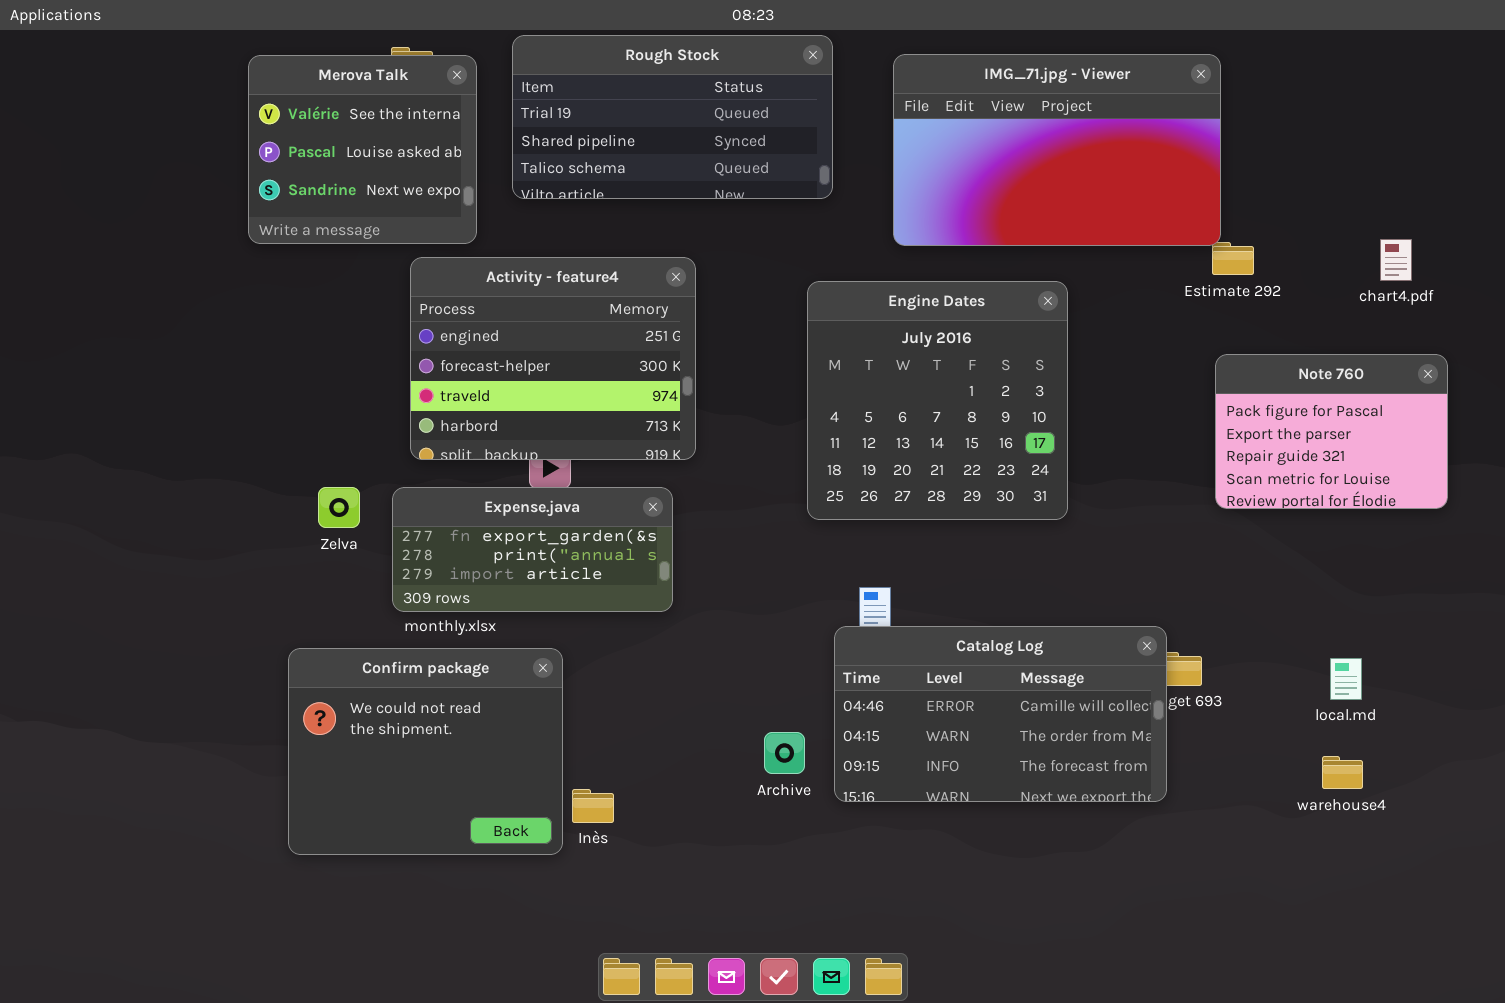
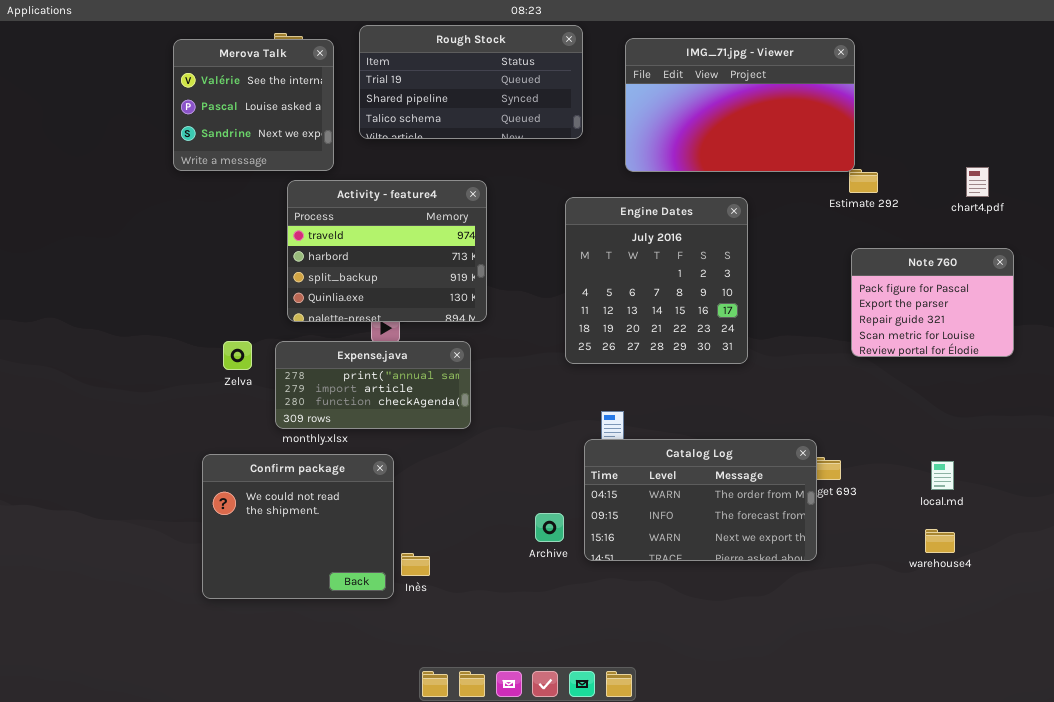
Activity - feature4: [410,257,696,460] -> [287,180,487,322], scrolled down 2 rows
Expense.java: [392,487,673,612] -> [275,341,471,429], scrolled down 1 row
Catalog Log: [834,626,1167,802] -> [584,439,817,561], scrolled down 1 row

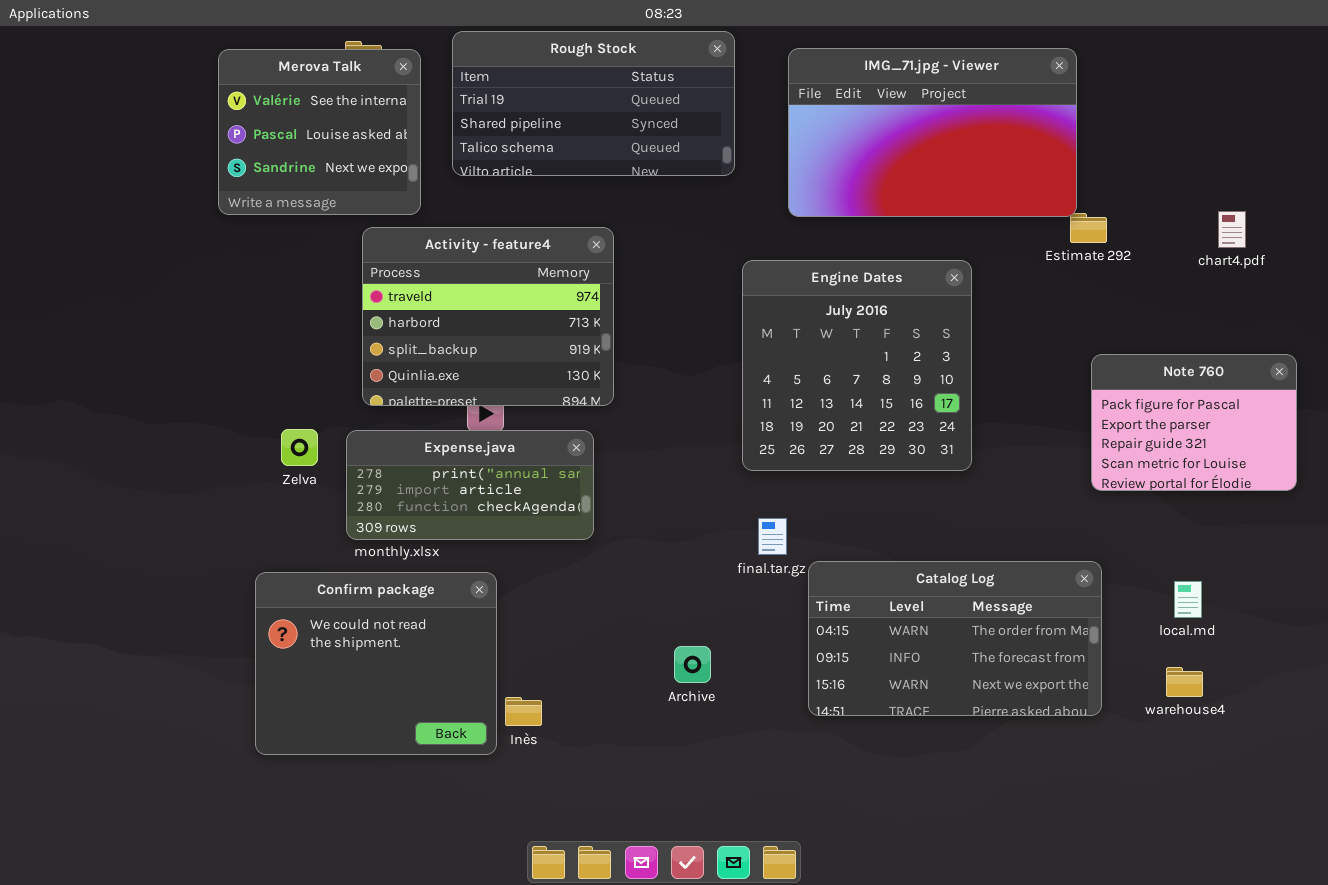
Engine Dates: [565,197,748,364] -> [742,260,972,471], moved
Note 760: [851,248,1014,357] -> [1091,354,1297,491], moved
Catalog Log: [584,439,817,561] -> [808,561,1102,716], moved

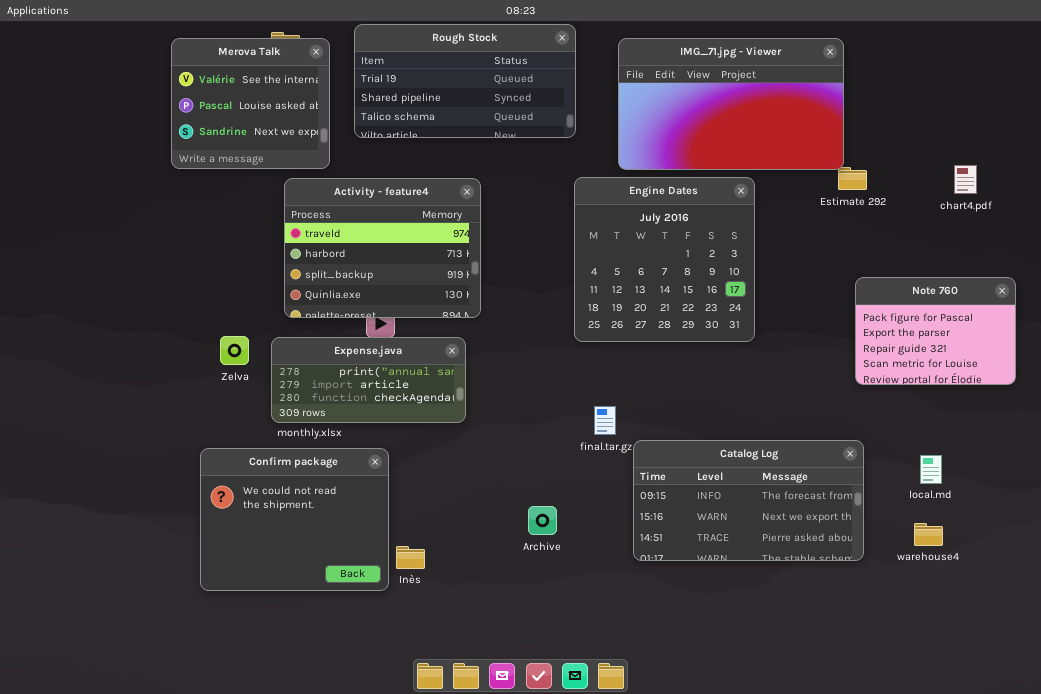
Engine Dates: [742,260,972,471] -> [574,177,755,342], moved
Catalog Log: [808,561,1102,716] -> [633,440,864,561], scrolled down 1 row

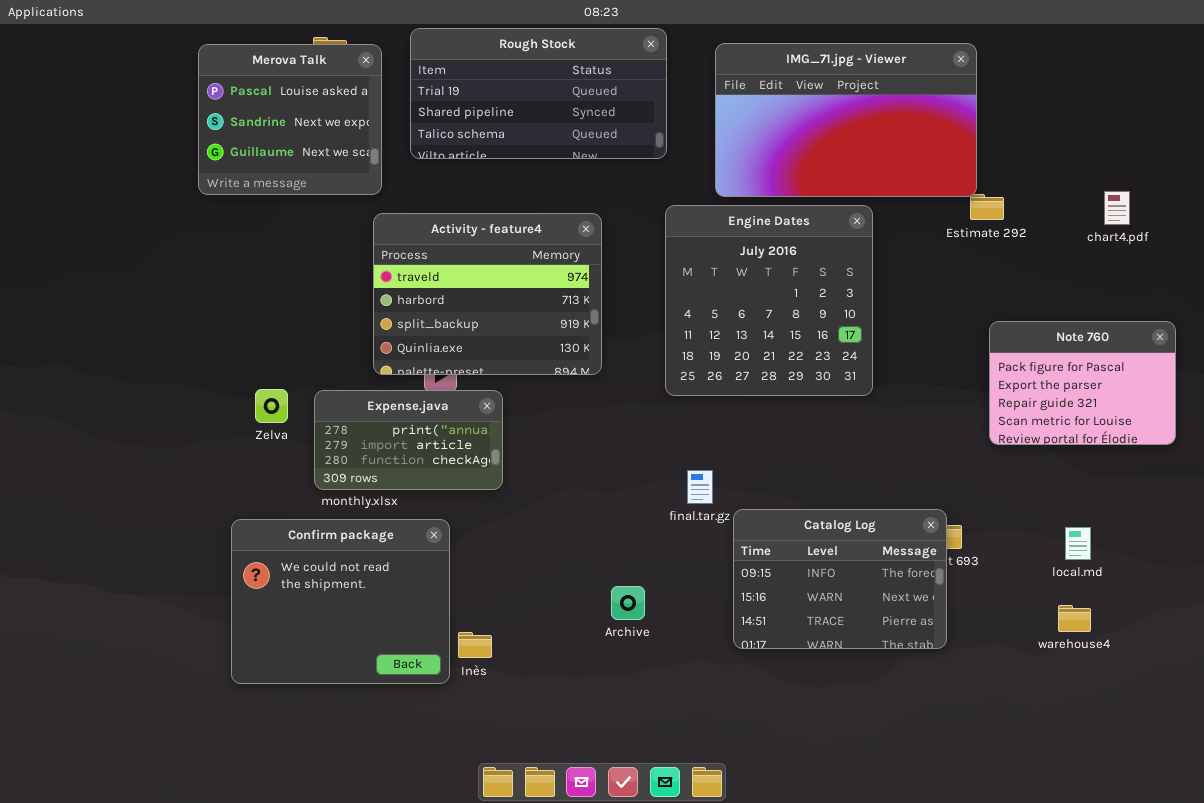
Merova Talk: [171,38,330,169] -> [198,44,382,195], scrolled down 1 row
Activity - feature4: [284,178,481,318] -> [373,213,602,375], moved
Expense.java: [271,337,466,423] -> [314,390,503,490], resized
Catalog Log: [633,440,864,561] -> [733,509,947,649], resized

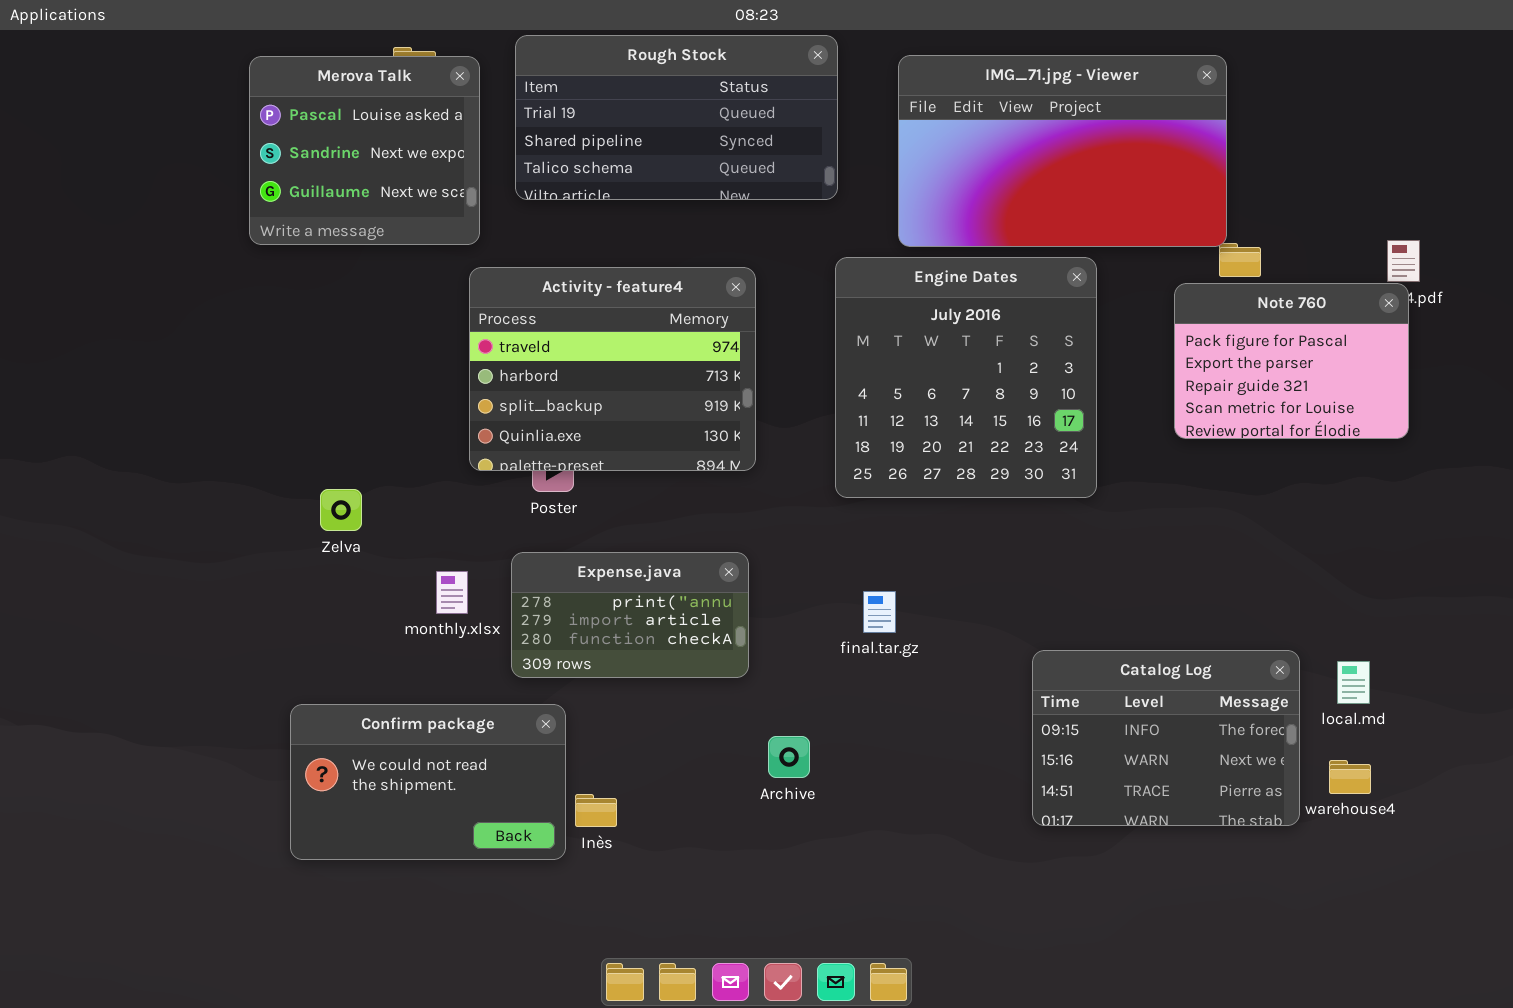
Note 760: [989,321,1176,445] -> [1174,283,1409,439], moved
Expense.java: [314,390,503,490] -> [511,552,749,678], moved
Catalog Log: [733,509,947,649] -> [1032,650,1300,826], moved
Confirm package: [231,519,450,684] -> [290,704,566,860], resized

